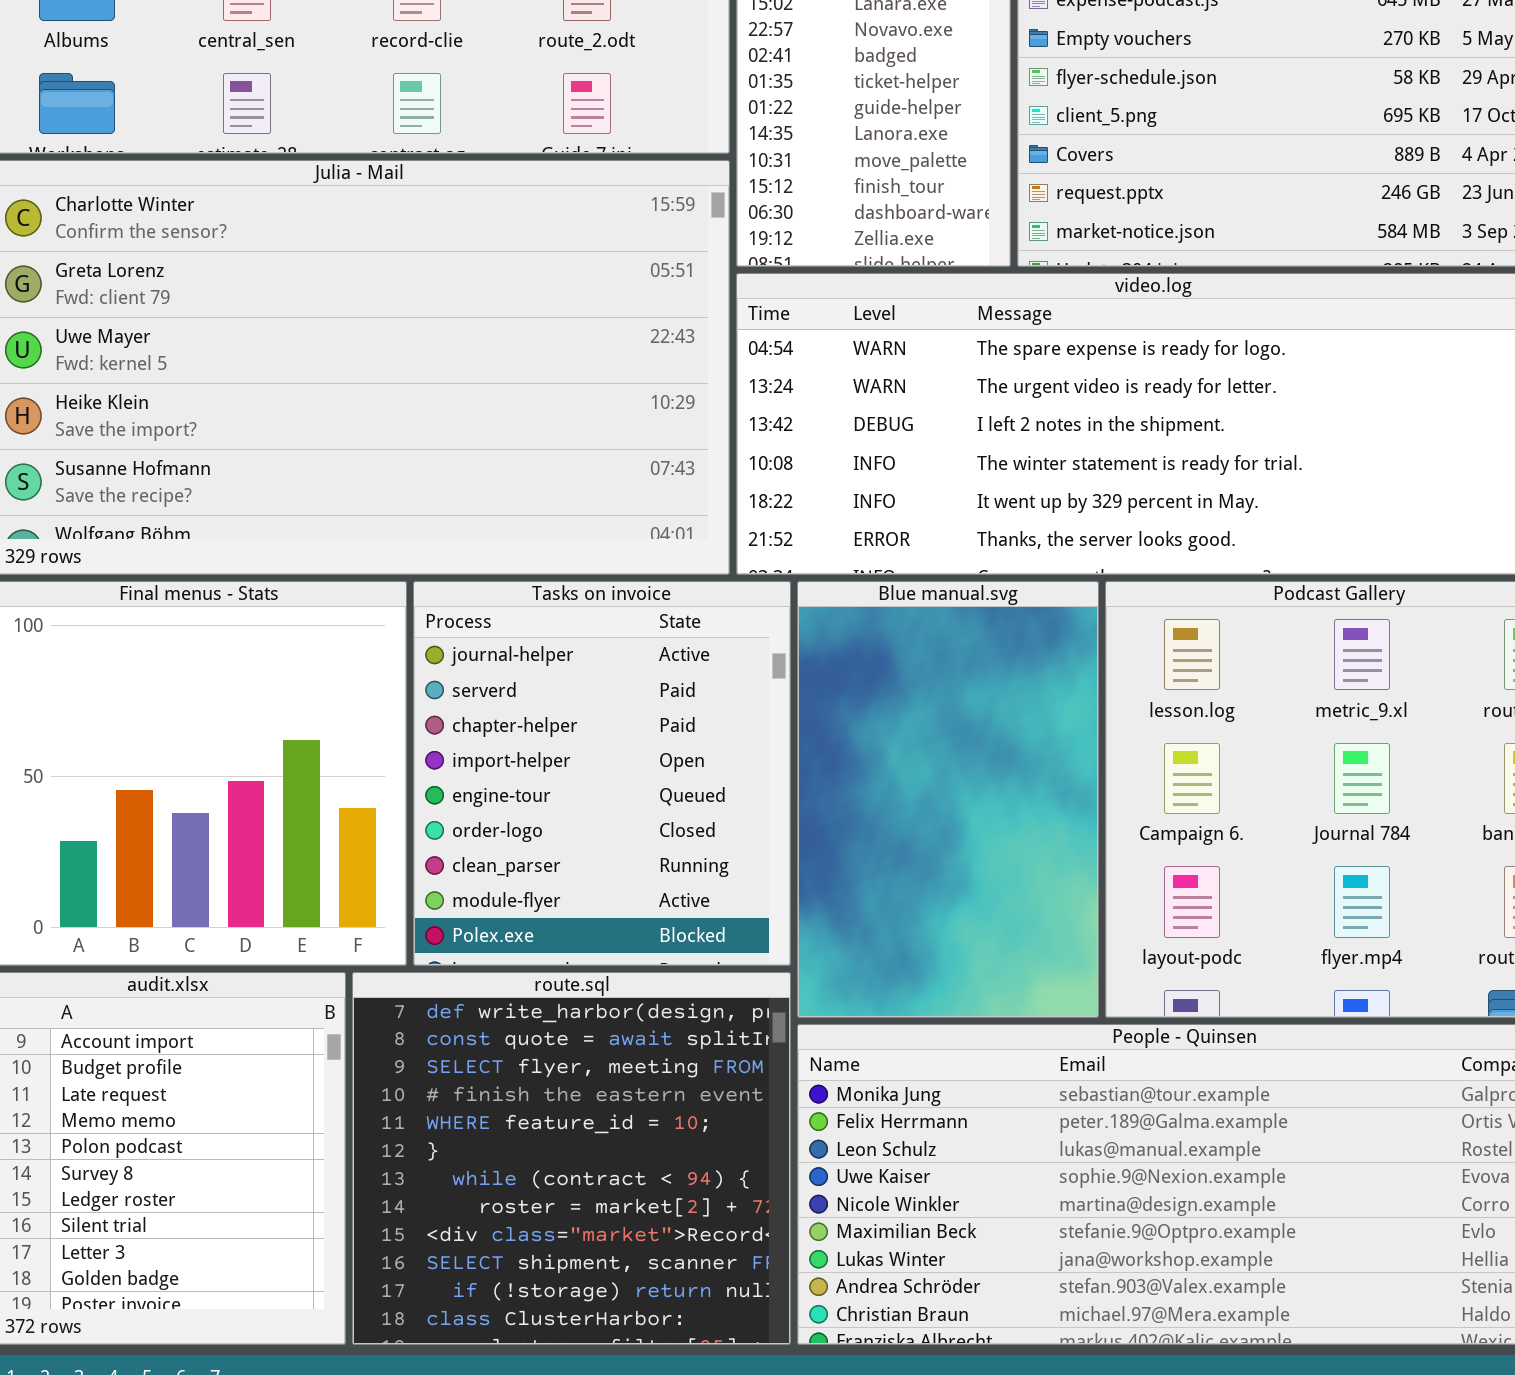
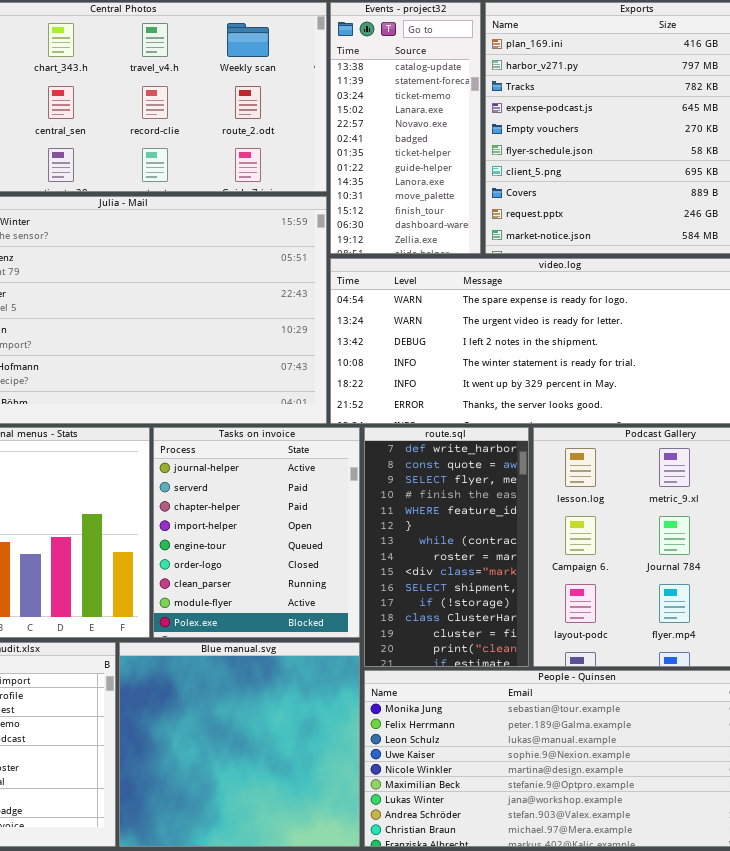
Blue manual.svg: [797,581,1099,1018] -> [119,642,360,847], moved, resized
route.sql: [352,972,791,1345] -> [364,427,529,667], moved, resized

